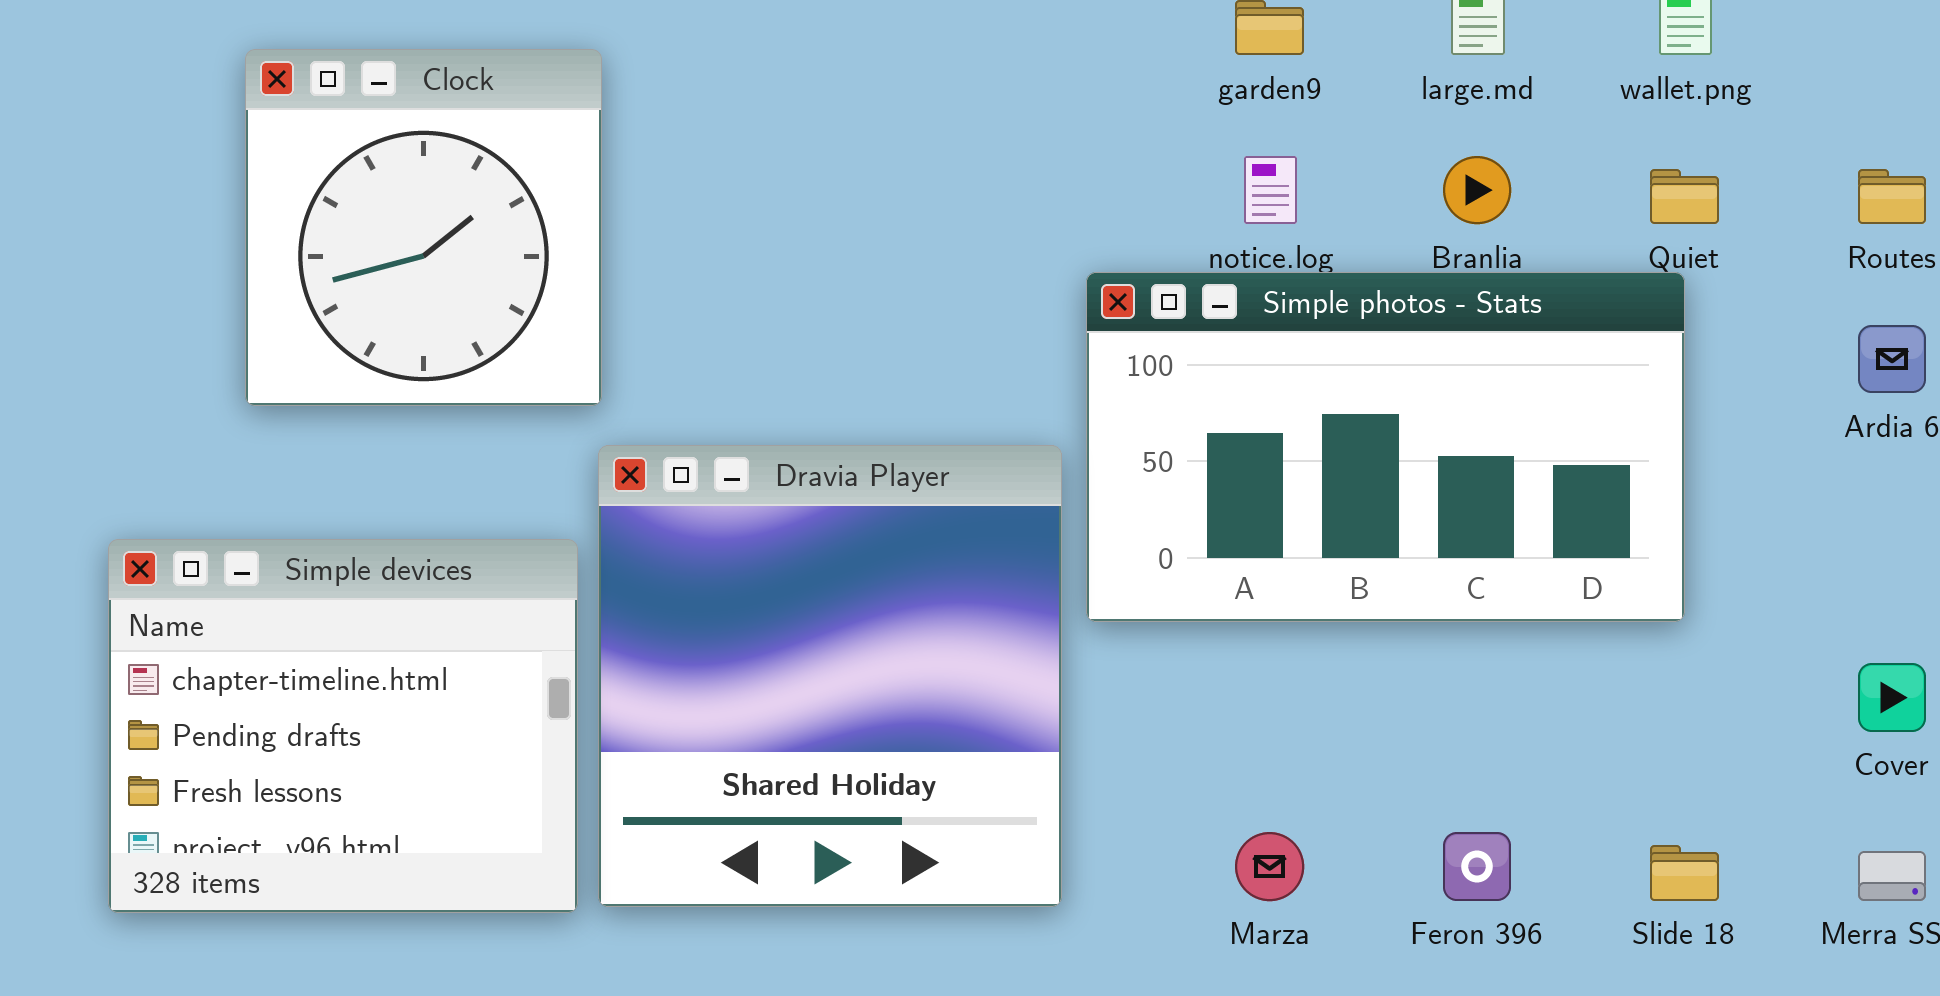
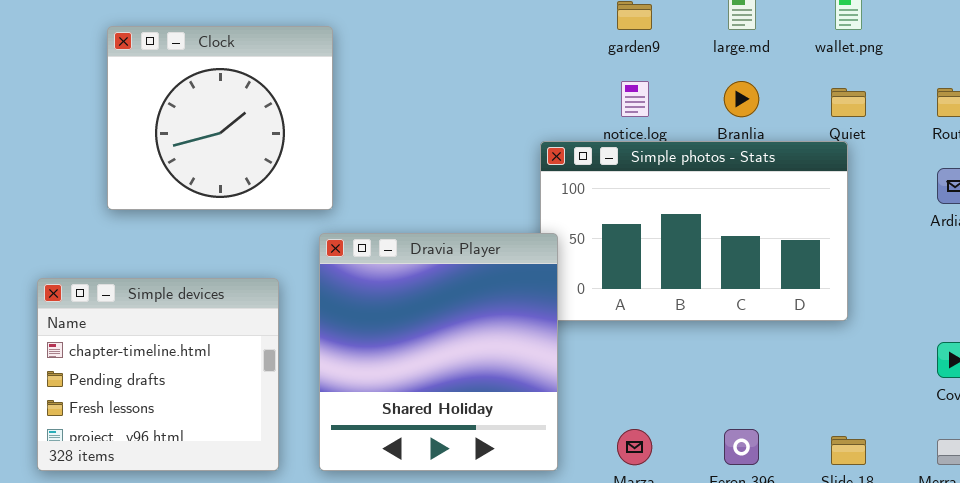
Clock: [245,49,602,406] -> [107,26,333,210], resized
Dravia Player: [598,445,1062,907] -> [319,233,558,471], moved

